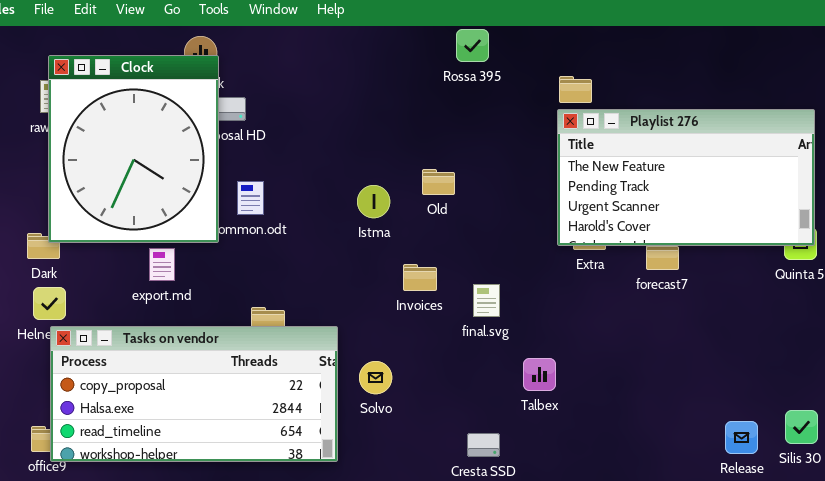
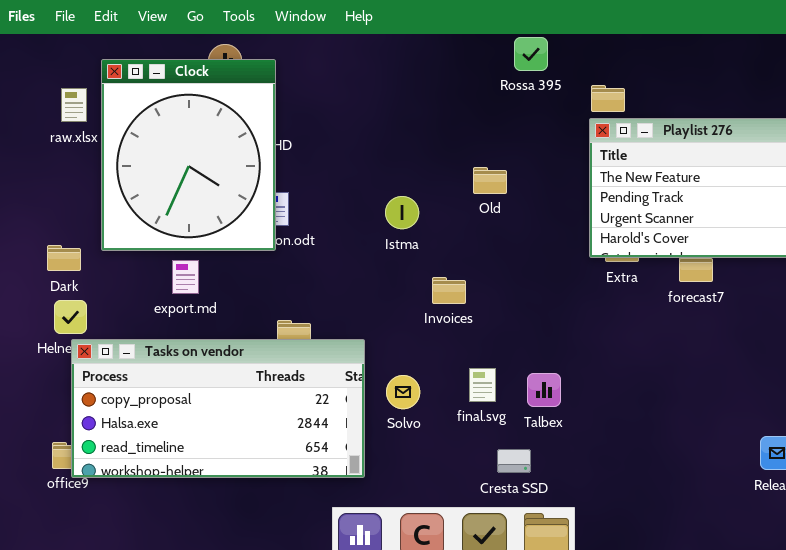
Rossa 395: [456,29,489,62] -> [514,37,548,71], moved
Clock: [48,55,219,243] -> [101,59,276,251], moved
Old: [422,169,455,195] -> [473,167,507,194], moved
final.svg: [473,284,500,317] -> [469,368,496,402], moved
Talbex: [523,358,556,391] -> [527,373,561,407], moved

